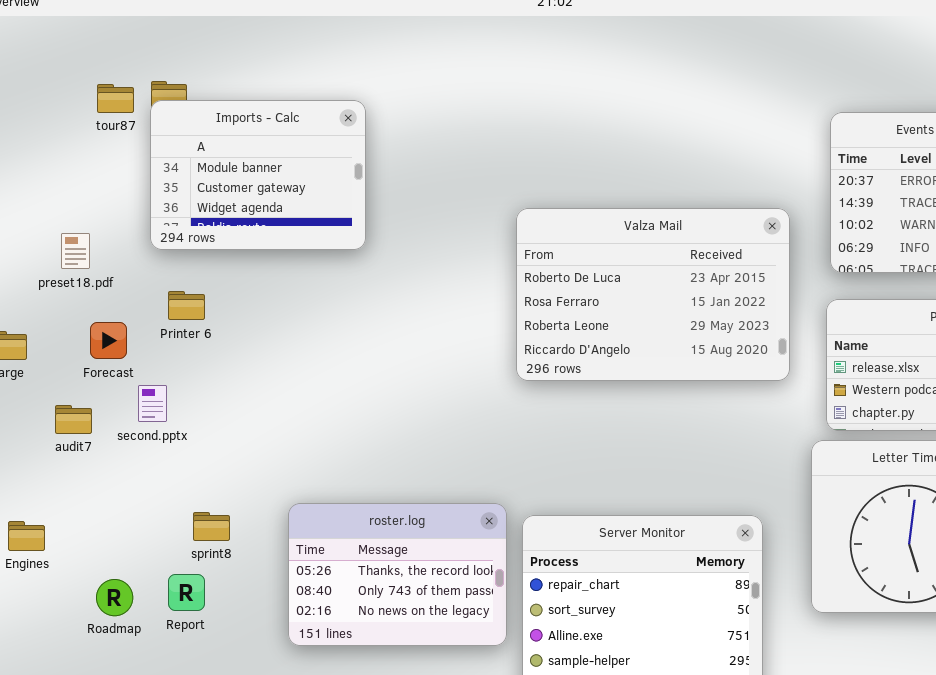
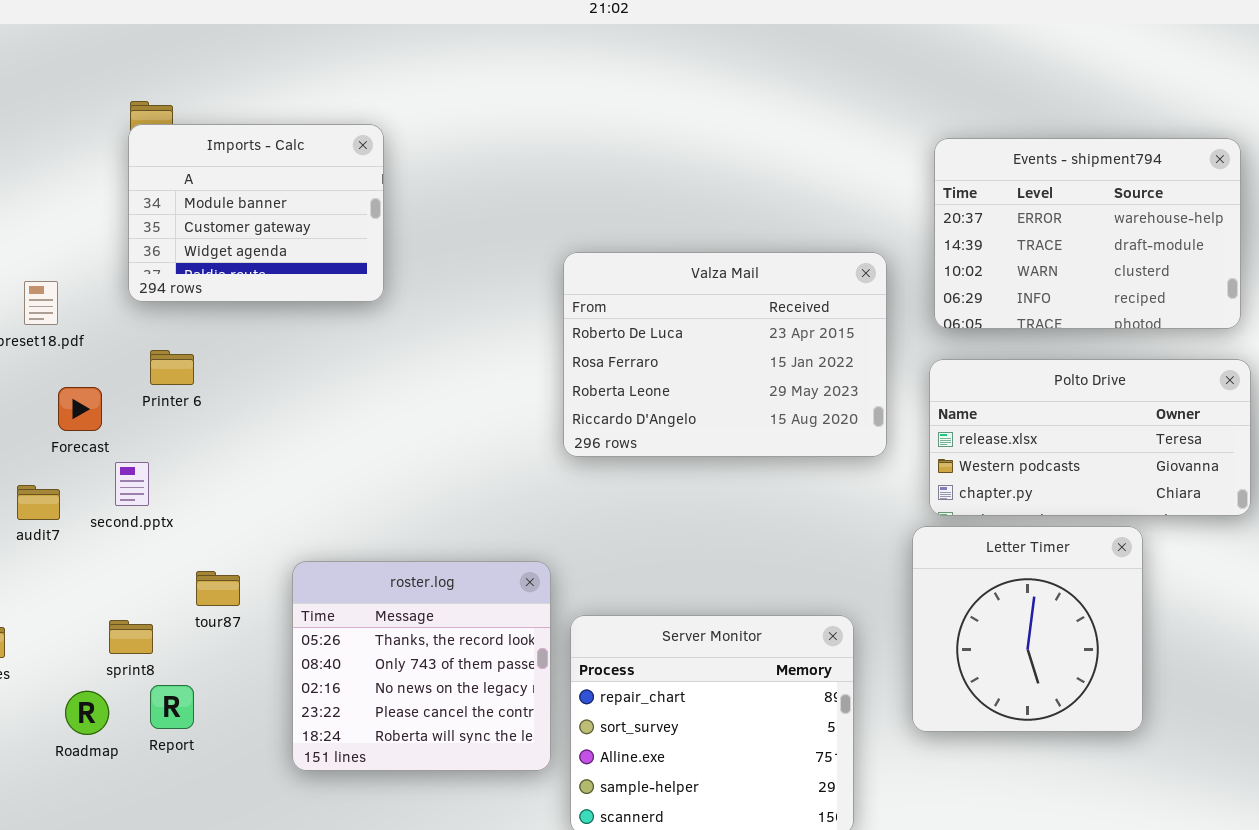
tour87: [97,84,134,113] -> [196,571,240,606], moved
roster.log: [288,503,507,646] -> [292,561,551,771], resized
sprint8: [193,512,230,541] -> [109,620,153,654], moved

